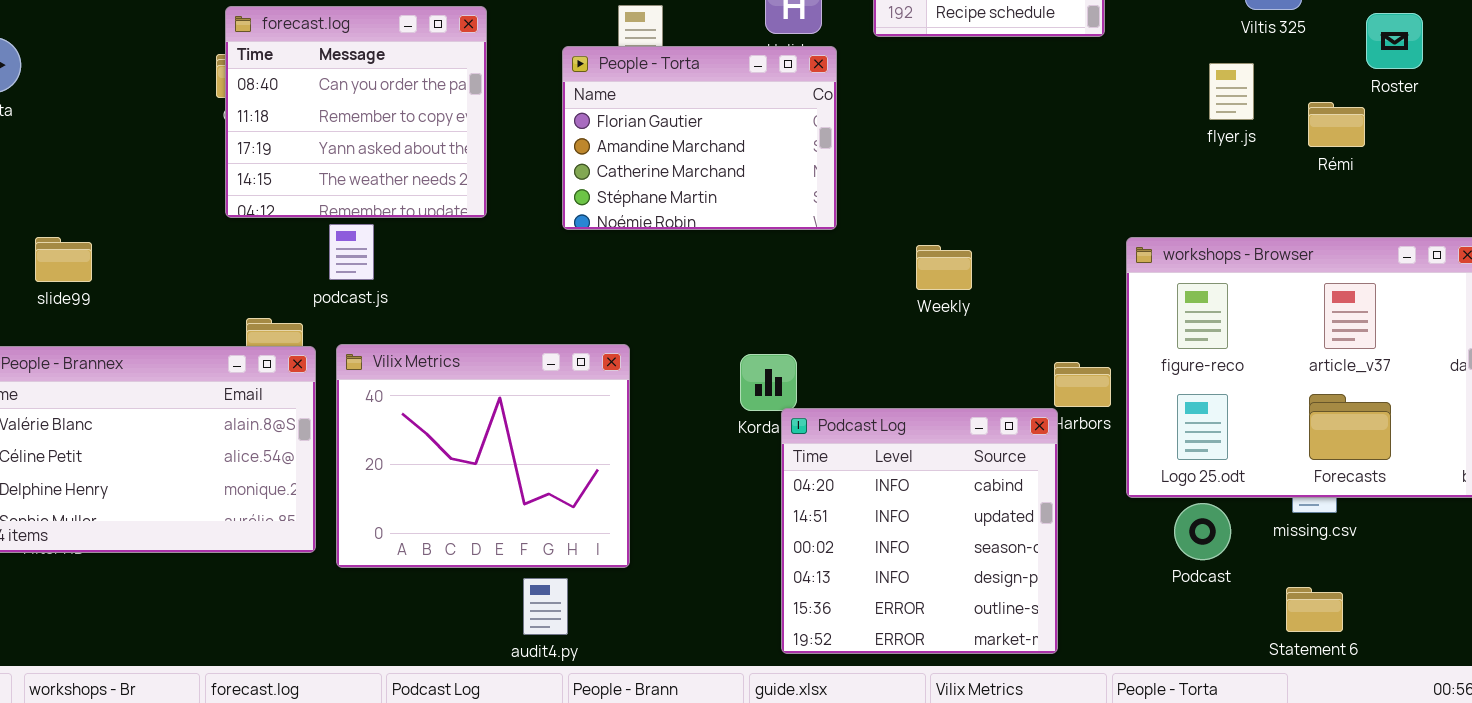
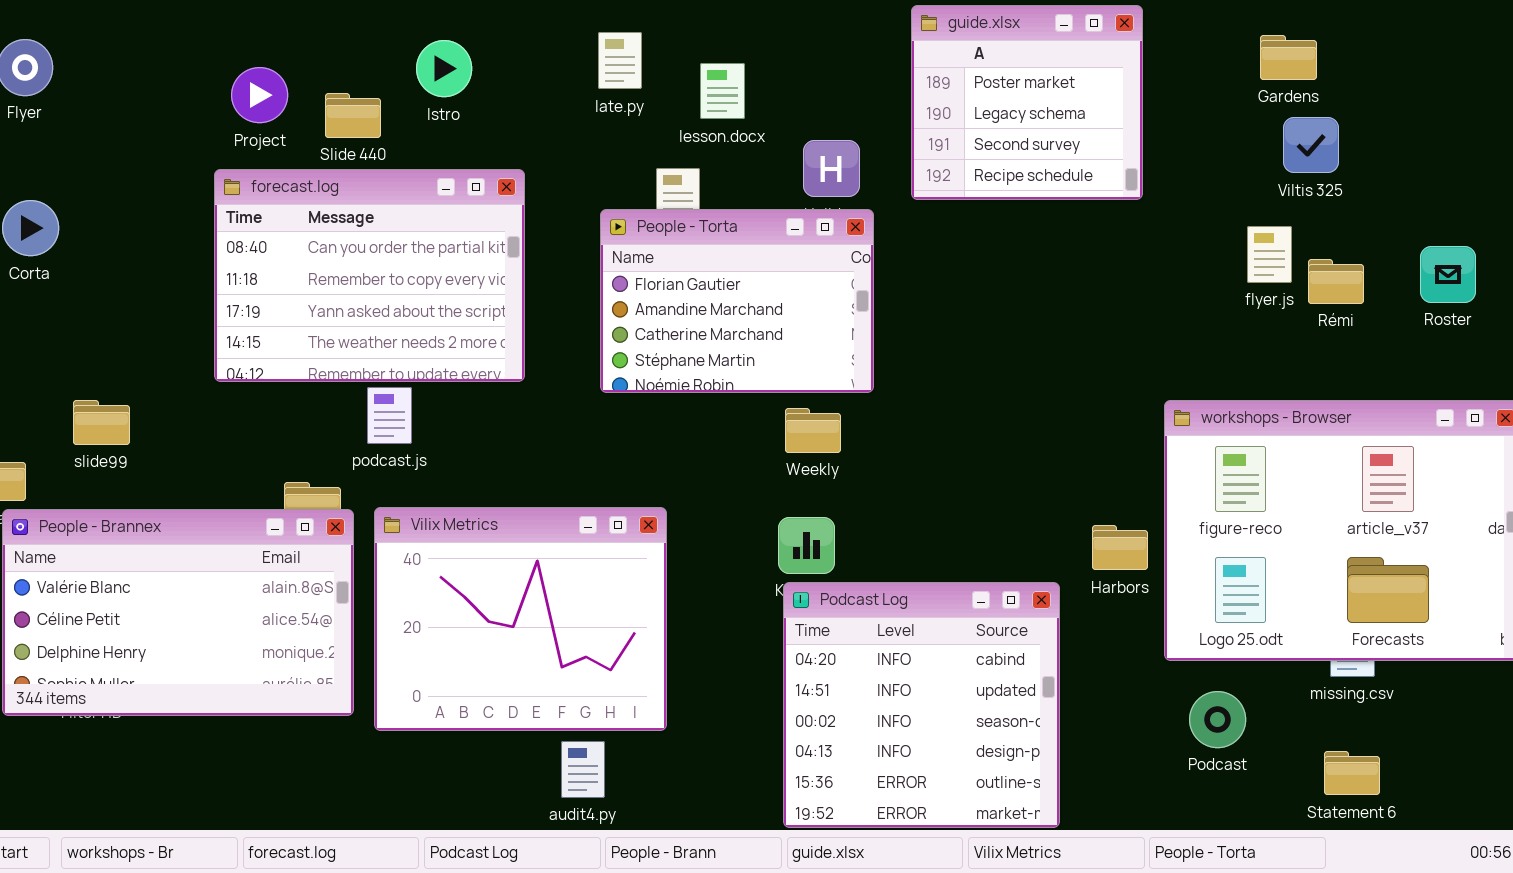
forecast.log: [225,6,487,218] -> [214,169,525,382], resized
Roster: [1366,13,1423,69] -> [1420,246,1476,303], moved
Rémi: [1308,102,1365,147] -> [1308,259,1364,304], moved
Weekly: [916,245,972,290] -> [785,408,841,453], moved
Podcast Log: [781,408,1058,654] -> [783,582,1060,828], moved
Podcast: [1174,503,1231,560] -> [1189,691,1246,748], moved

